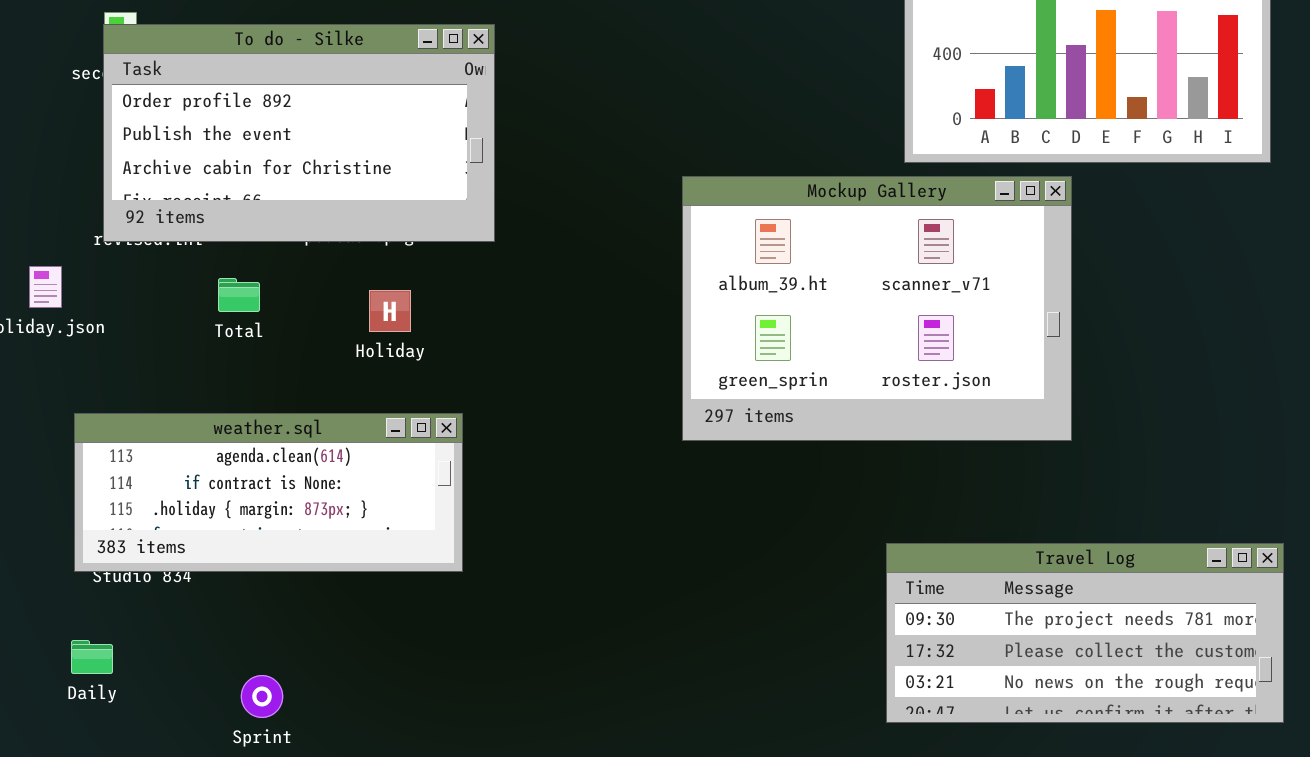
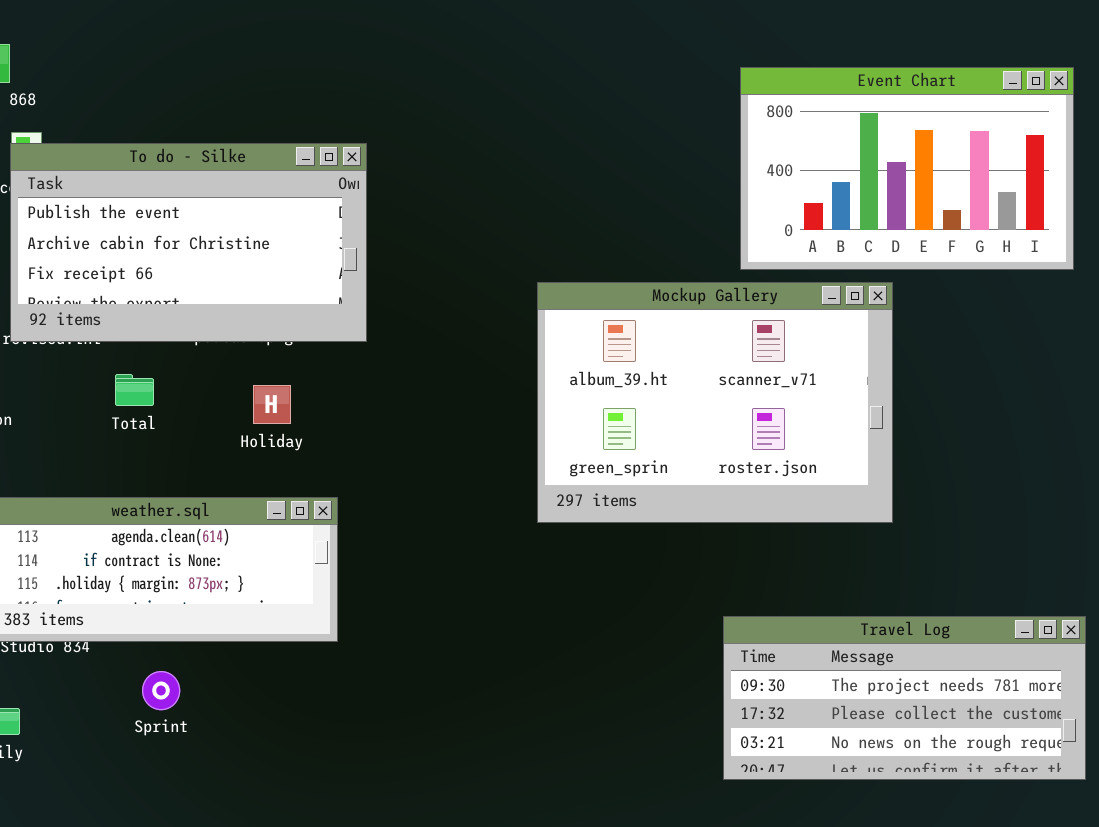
To do - Silke: [103,24,495,242] -> [10,143,367,342], scrolled down 1 row
Sprint: [241,675,283,718] -> [142,671,180,710], moved

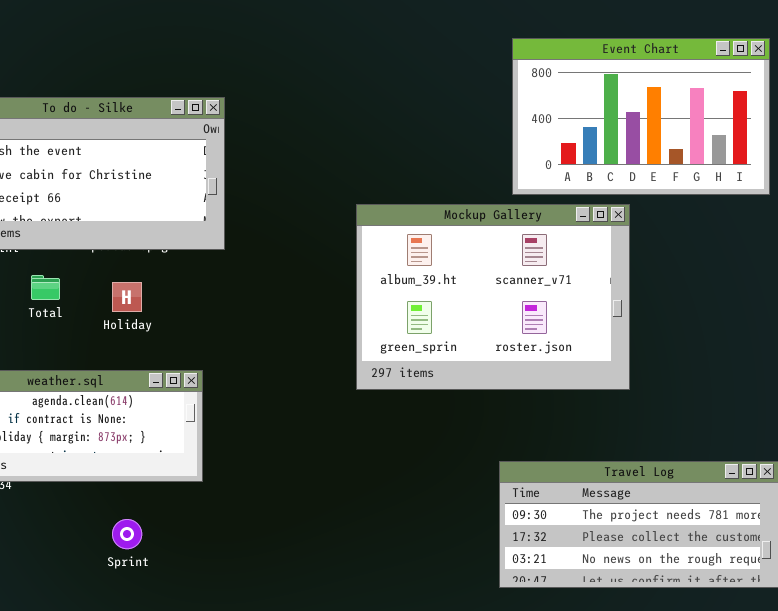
Holiday: [253,385,291,424] -> [112,282,142,312], moved
Sprint: [142,671,180,710] -> [112,519,142,549], moved

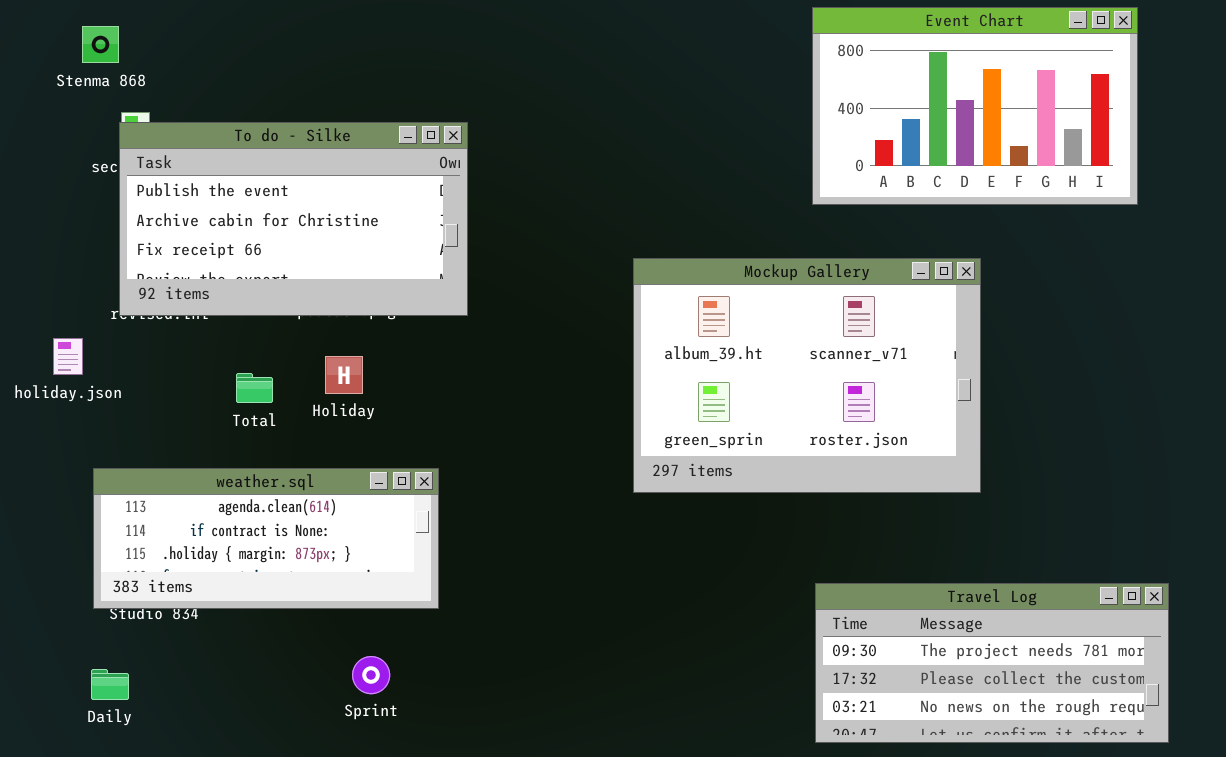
Event Chart: [512,38,770,195] -> [812,7,1138,205], moved
Total: [31,275,60,300] -> [236,373,273,403], moved
Sprint: [112,519,142,549] -> [352,656,390,694], moved

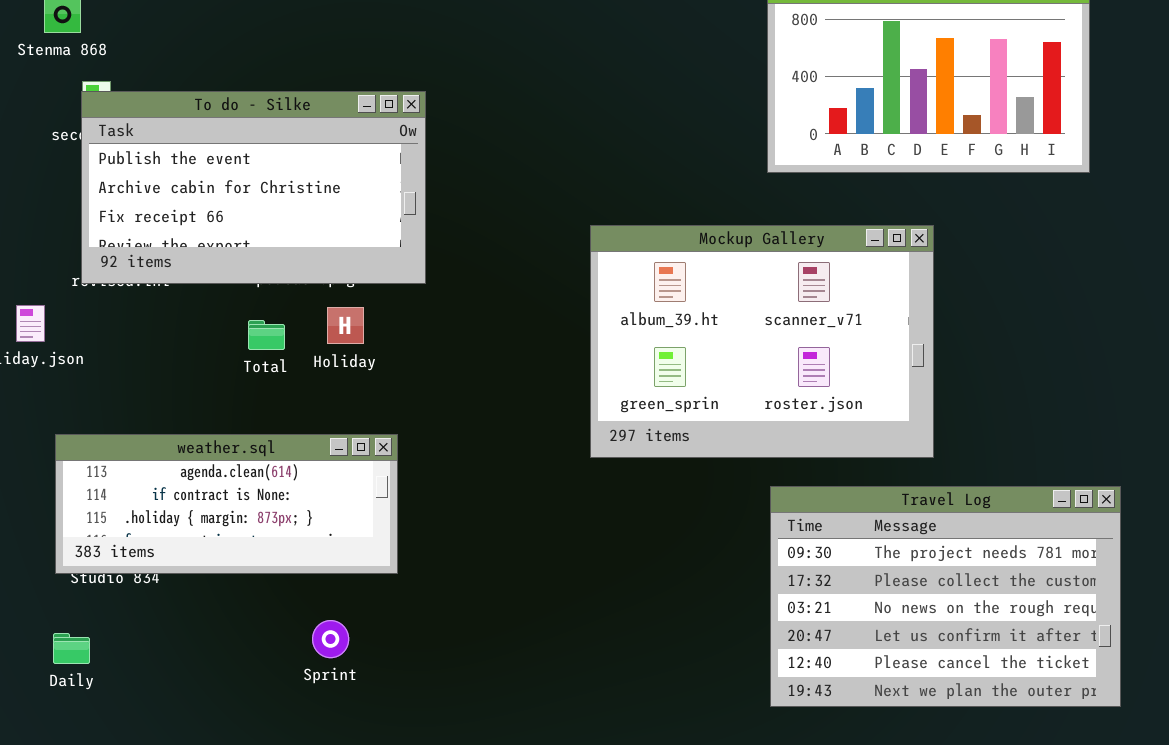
Holiday: [325,356,363,394] -> [327,307,364,344], moved
Total: [236,373,273,403] -> [248,320,285,350], moved
Travel Log: [815,583,1169,743] -> [770,486,1121,707], resized

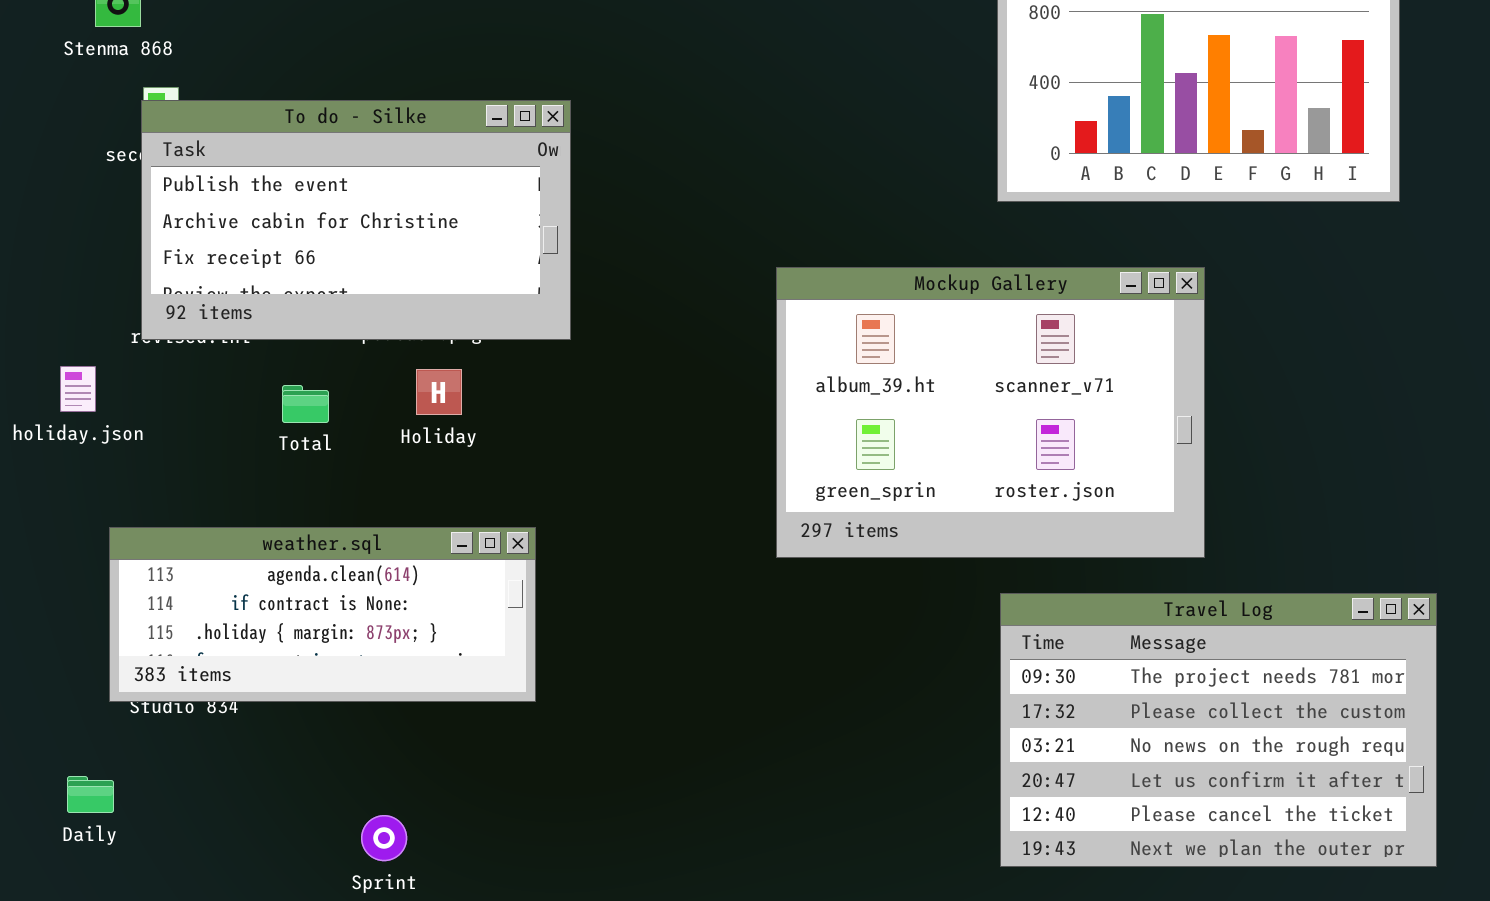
Holiday: [327,307,364,344] -> [416,369,462,415], moved
Total: [248,320,285,350] -> [282,385,329,423], moved
Sprint: [312,620,349,658] -> [361,815,407,861], moved
Daily: [53,633,90,664] -> [67,776,114,813], moved

